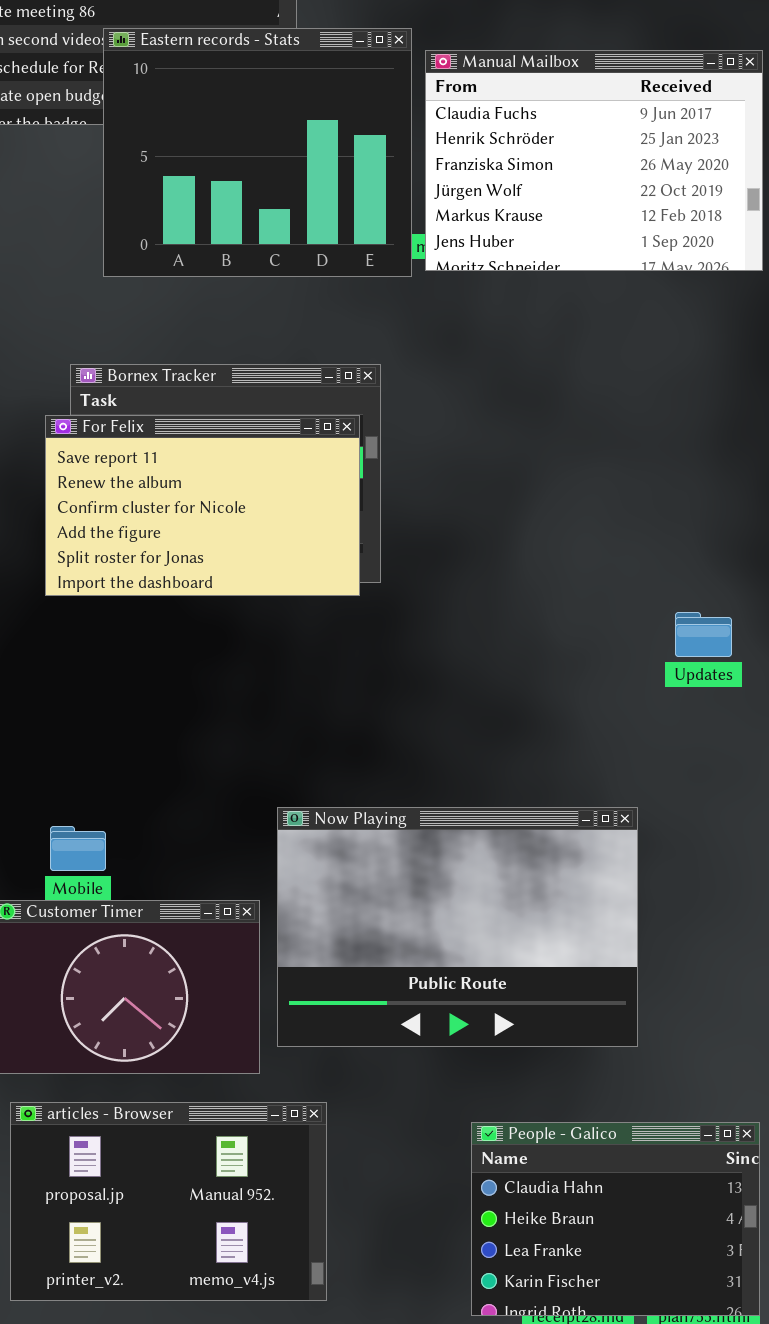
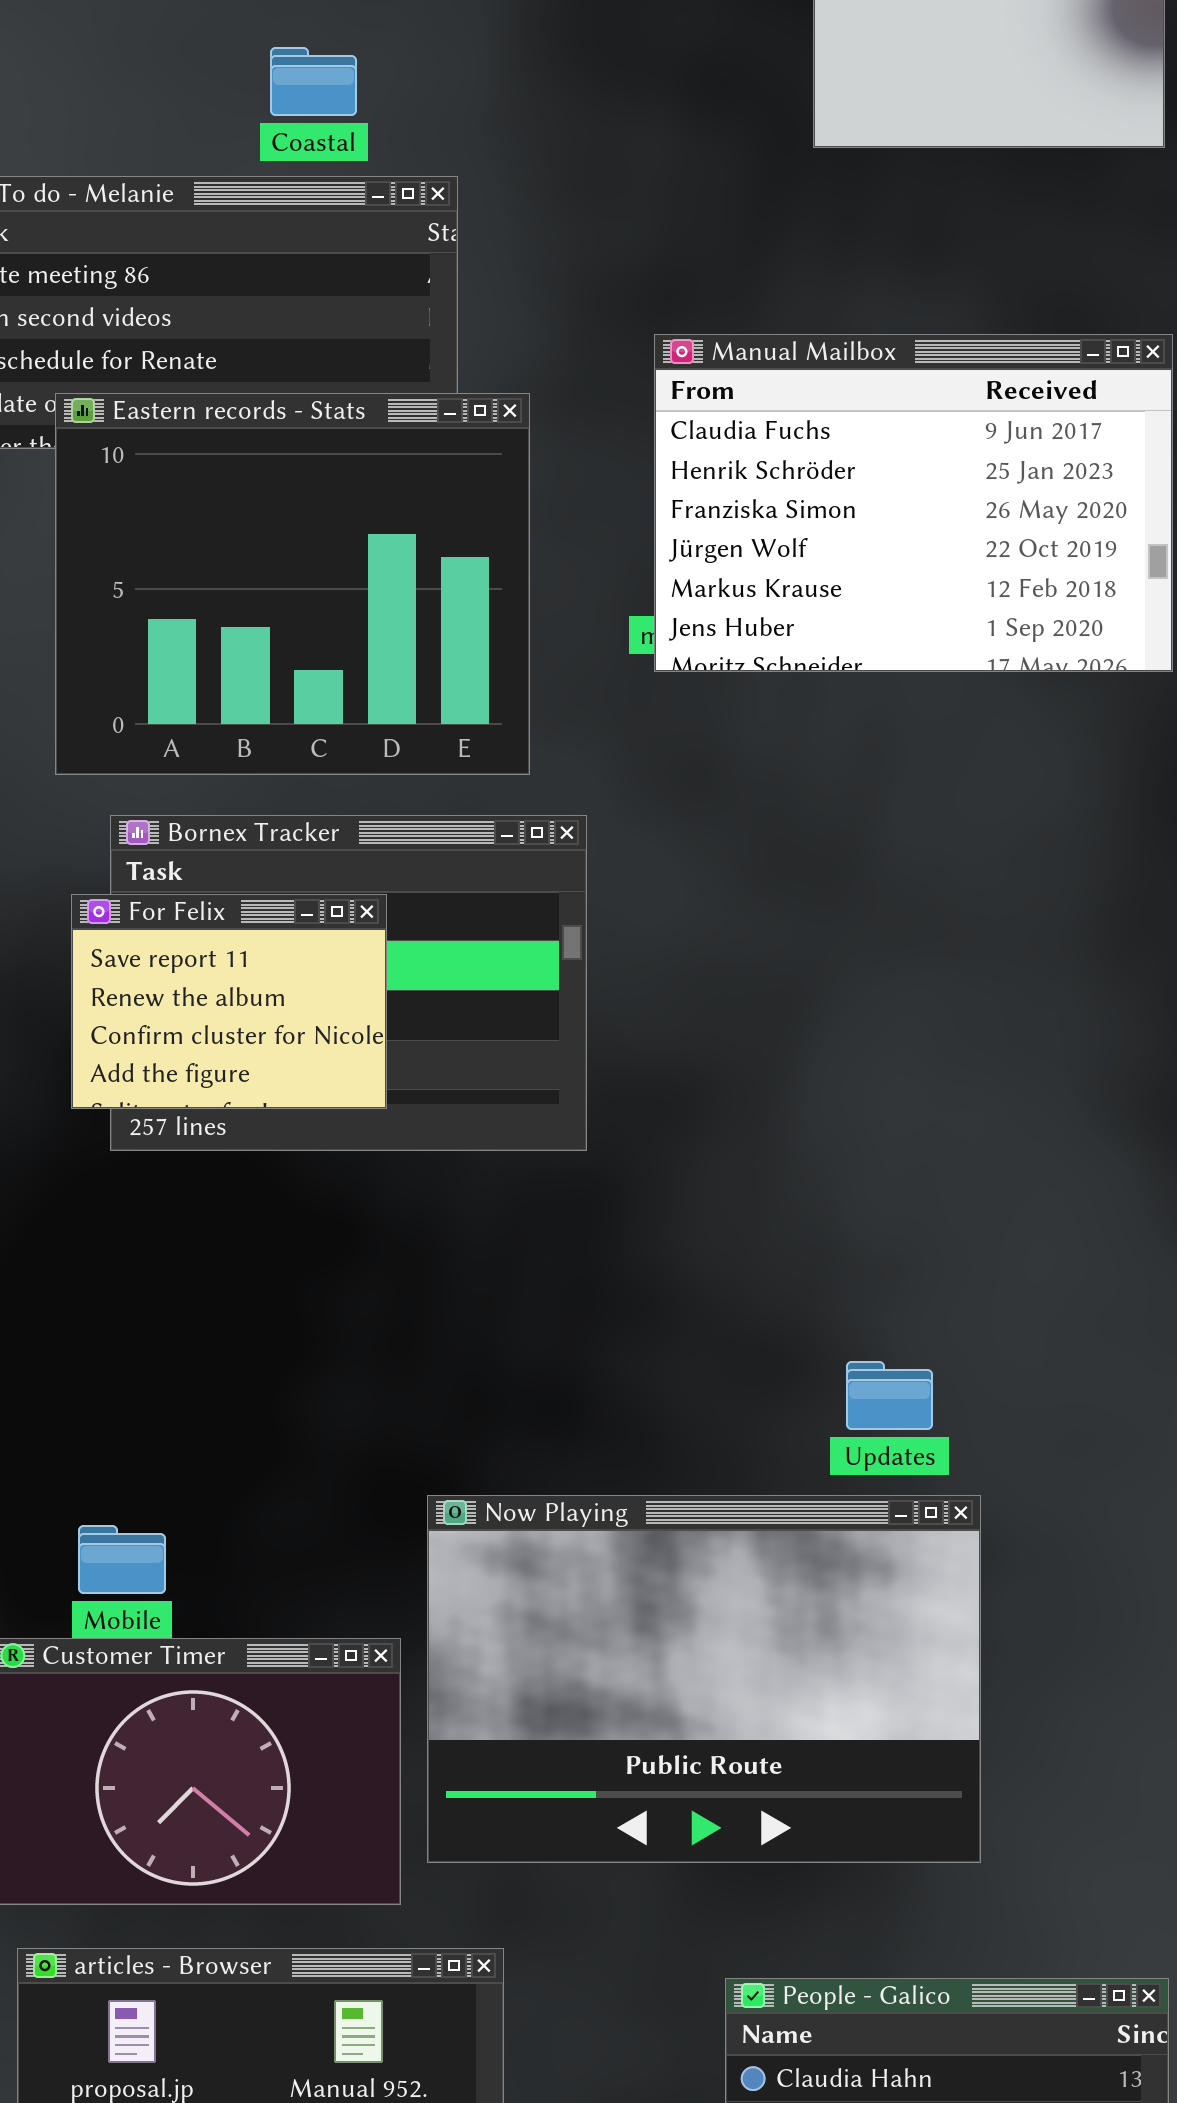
Eastern records - Stats: [103,28,412,277] -> [55,393,530,775], moved
For Felix: [45,415,360,596] -> [71,894,387,1109], resized
Updates: [675,612,732,657] -> [846,1361,933,1430], moved

